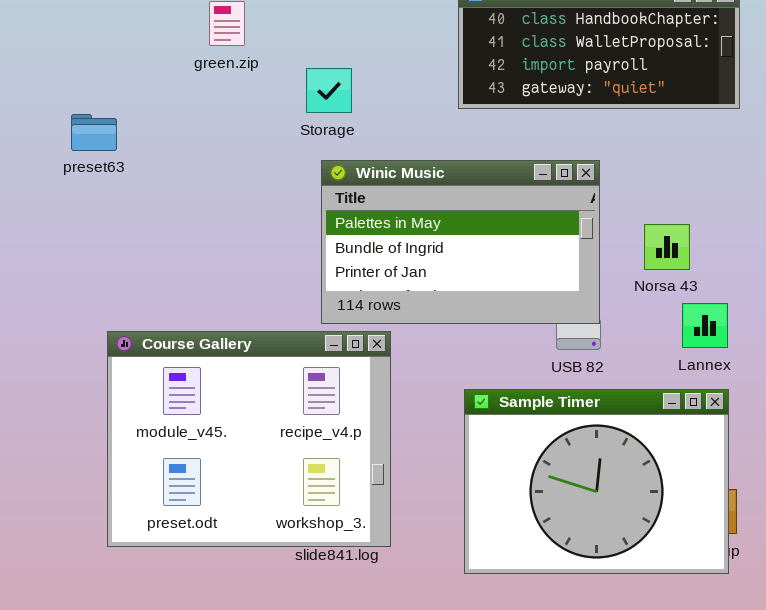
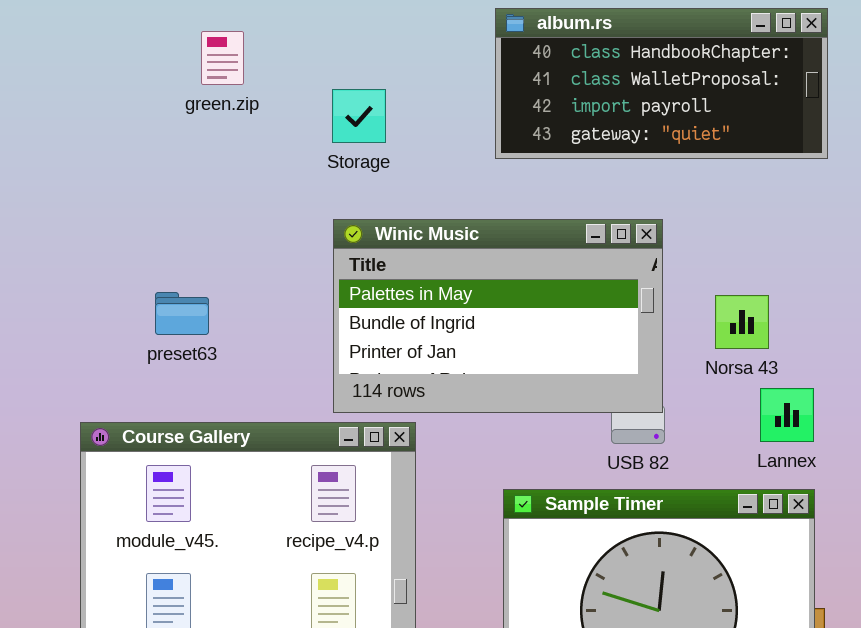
Storage: [306,68,352,113] -> [332,89,386,143], moved
preset63: [71,114,117,151] -> [155,292,209,335], moved

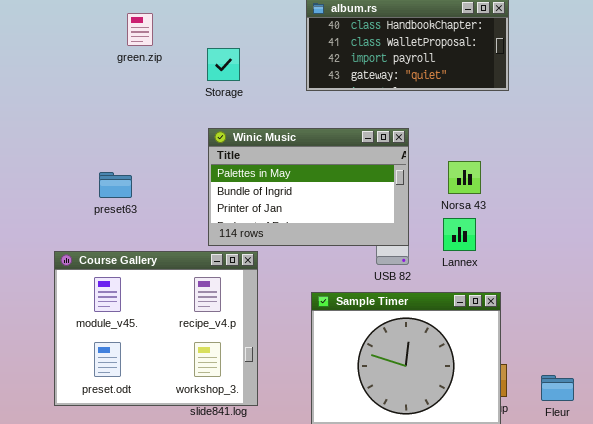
Norsa 43: [715,295,769,349] -> [448,161,481,194], moved
Lannex: [760,388,814,442] -> [443,218,476,251], moved

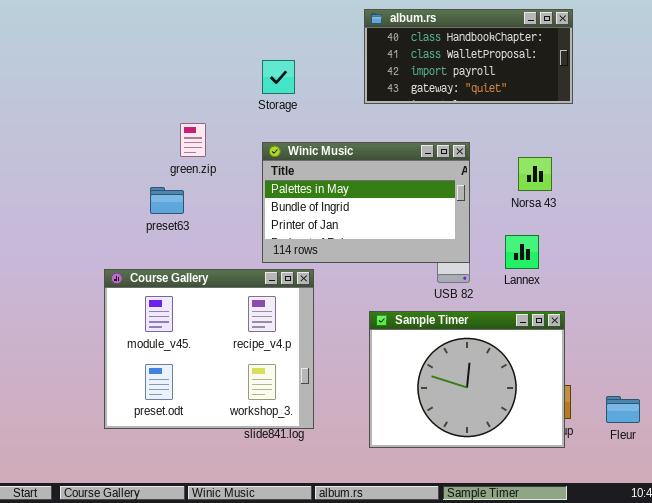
green.zip: [127,13,153,46] -> [180,123,206,157], moved
Norsa 43: [448,161,481,194] -> [518,157,552,191], moved

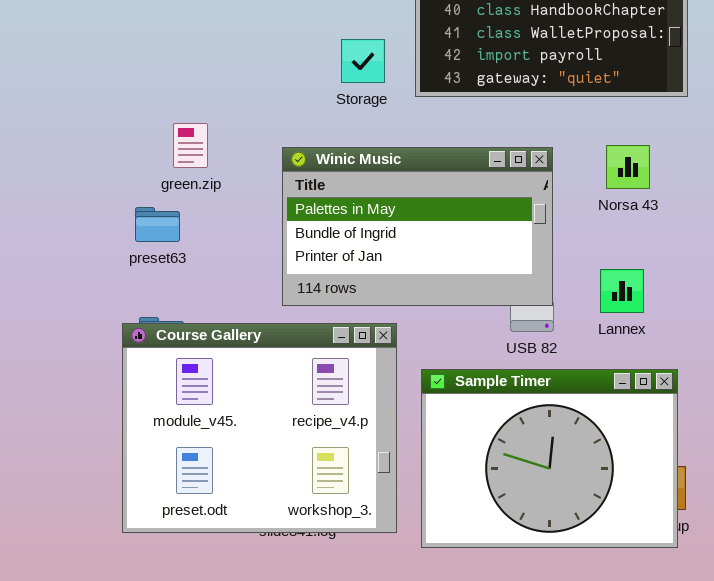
Storage: [262,60,295,94] -> [341,39,385,83], moved
Norsa 43: [518,157,552,191] -> [606,145,650,189], moved
Course Gallery: [104,269,314,429] -> [122,323,397,533], moved

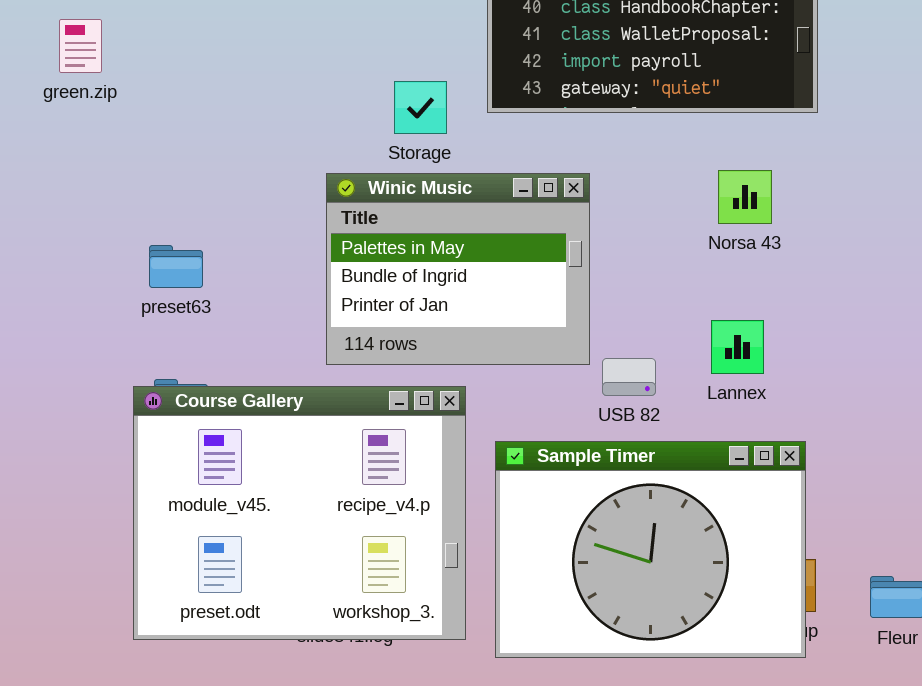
Storage: [341,39,385,83] -> [394,81,447,134], moved
green.zip: [173,123,208,168] -> [59,19,102,73], moved
Winic Music: [282,147,553,306] -> [326,173,590,365], resized

